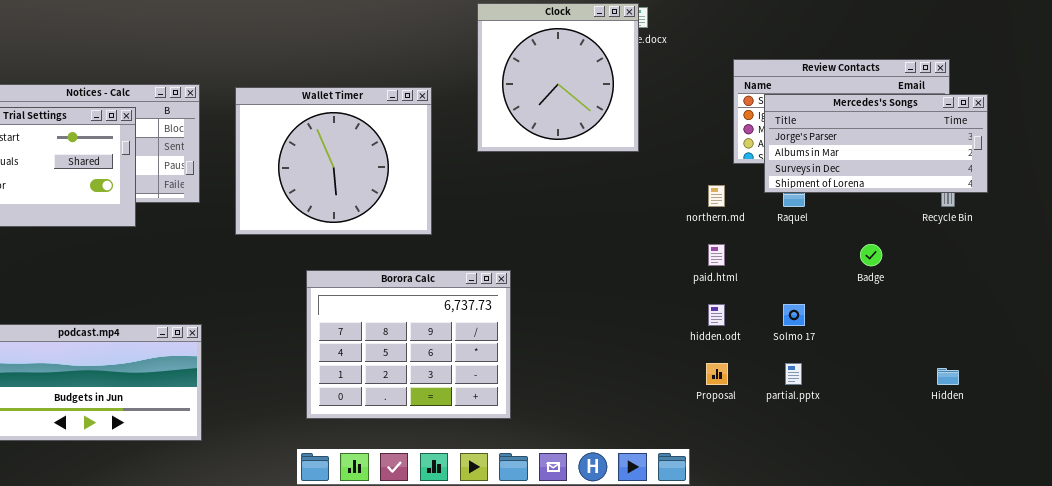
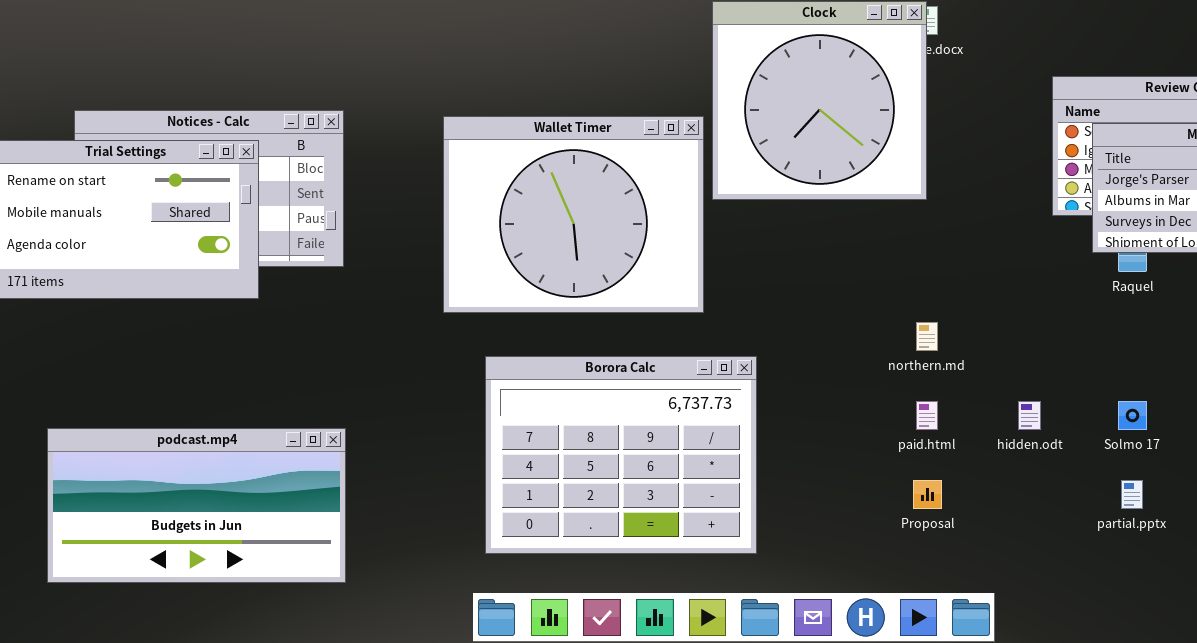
Wallet Timer: [235,87,432,235] -> [443,116,704,313], moved
northern.md: [708,185,725,207] -> [916,322,938,351], moved
paid.html: [708,244,725,266] -> [916,401,938,430], moved
Proposal: [706,363,728,385] -> [913,480,942,509], moved

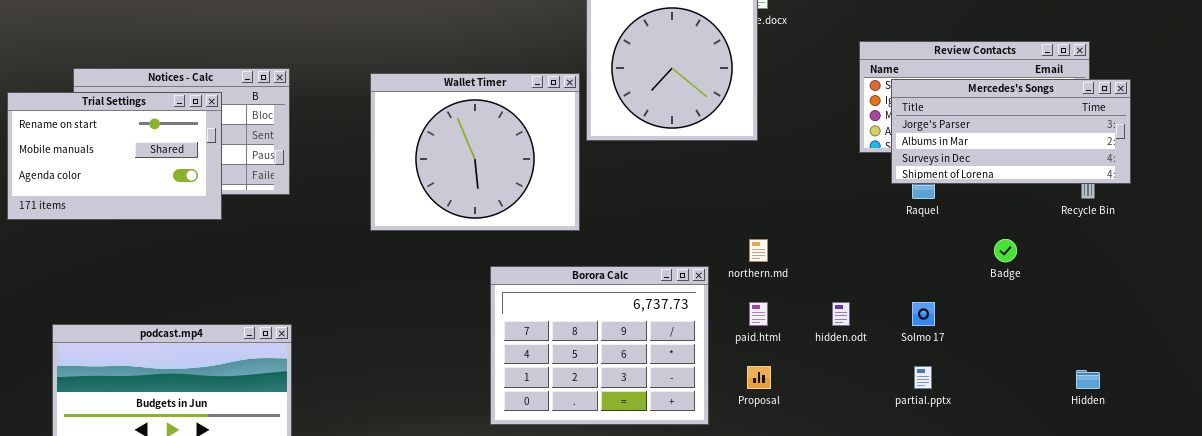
Borora Calc: [485,356,757,554] -> [490,266,709,425], moved

